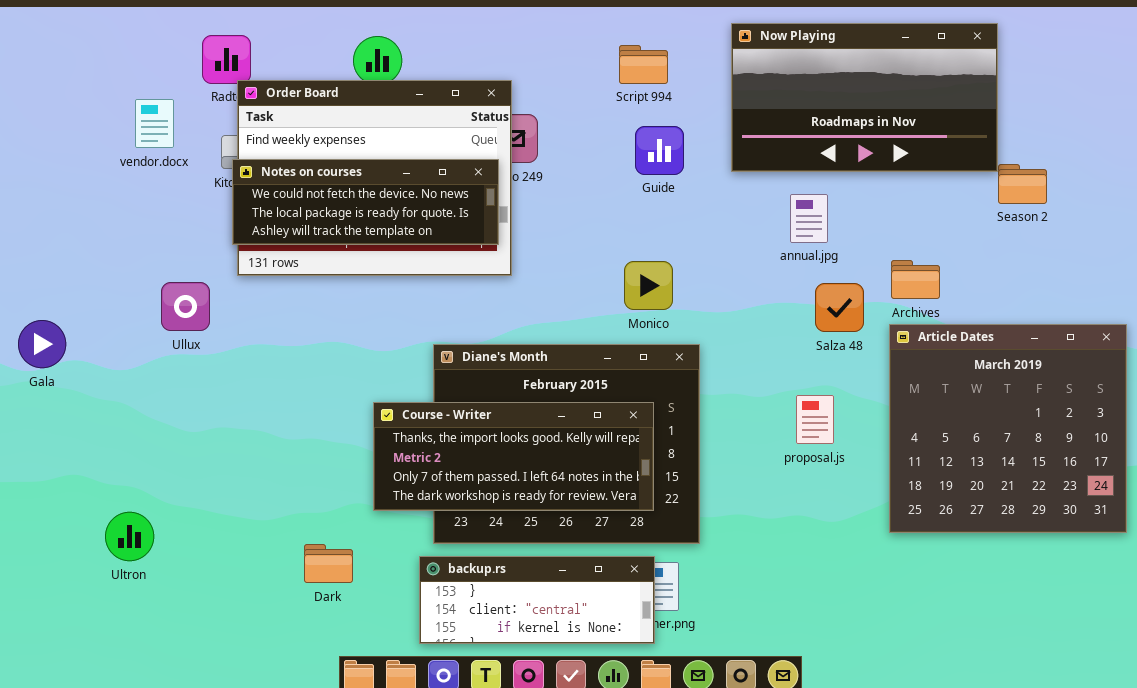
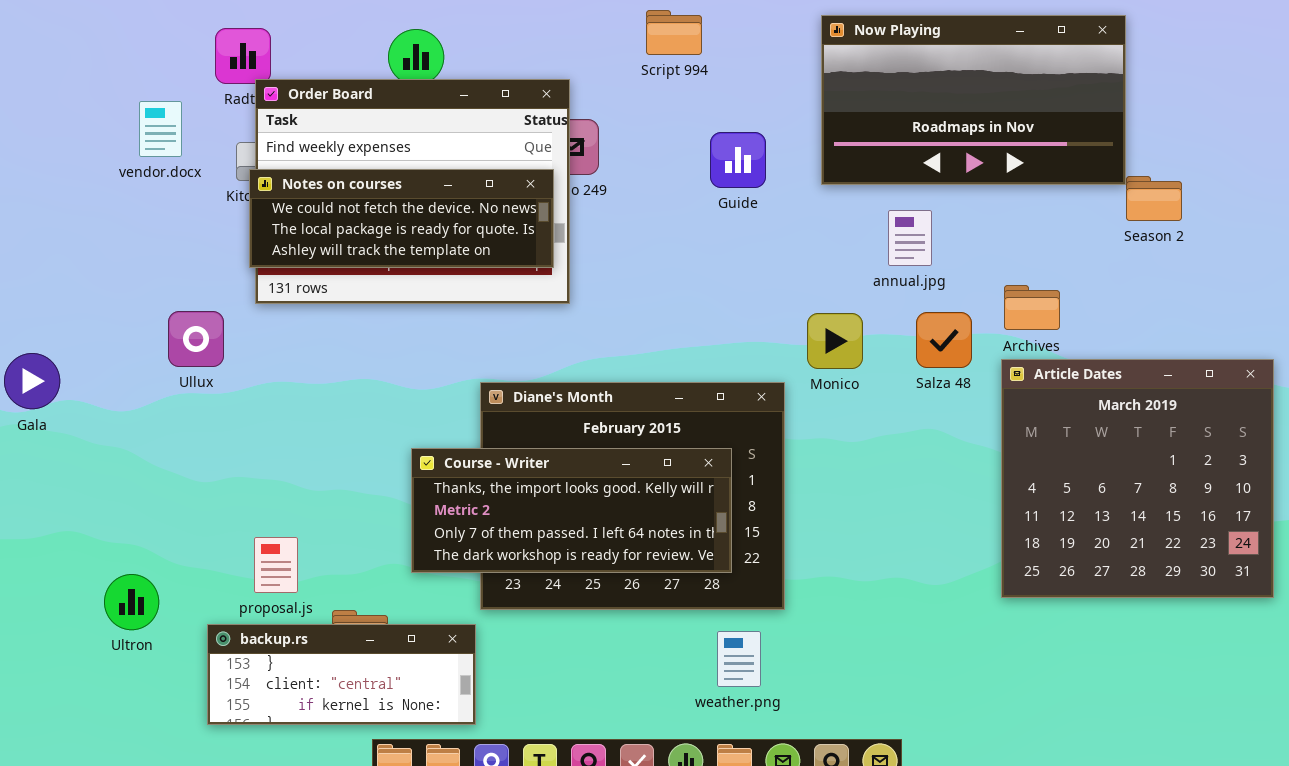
Script 994: [619,45,668,84] -> [646,10,702,55], moved
Monico: [624,261,673,310] -> [807,313,863,369], moved
proposal.js: [796,395,834,444] -> [254,537,298,593], moved
backup.rs: [419,556,655,644] -> [207,624,476,725], moved

